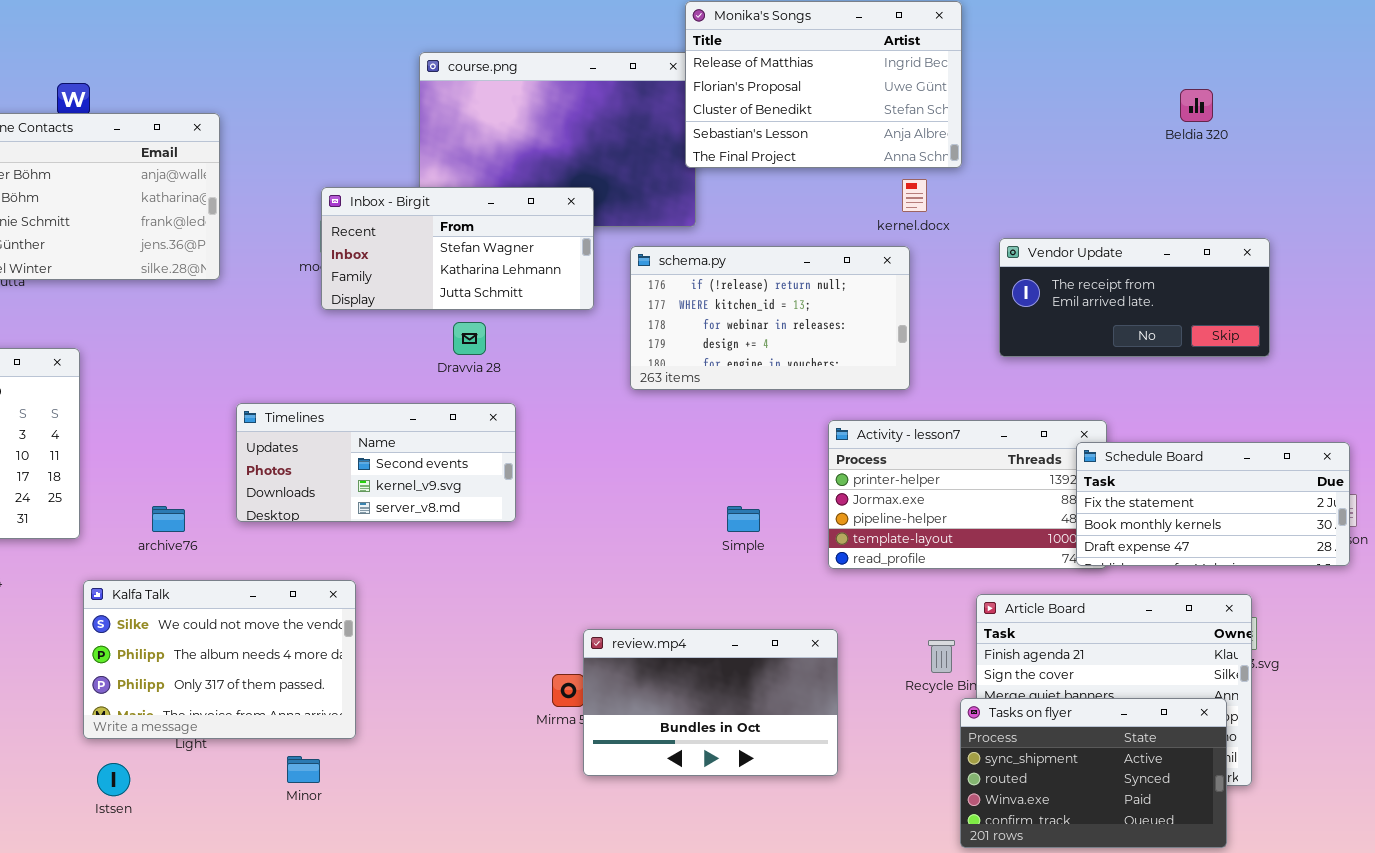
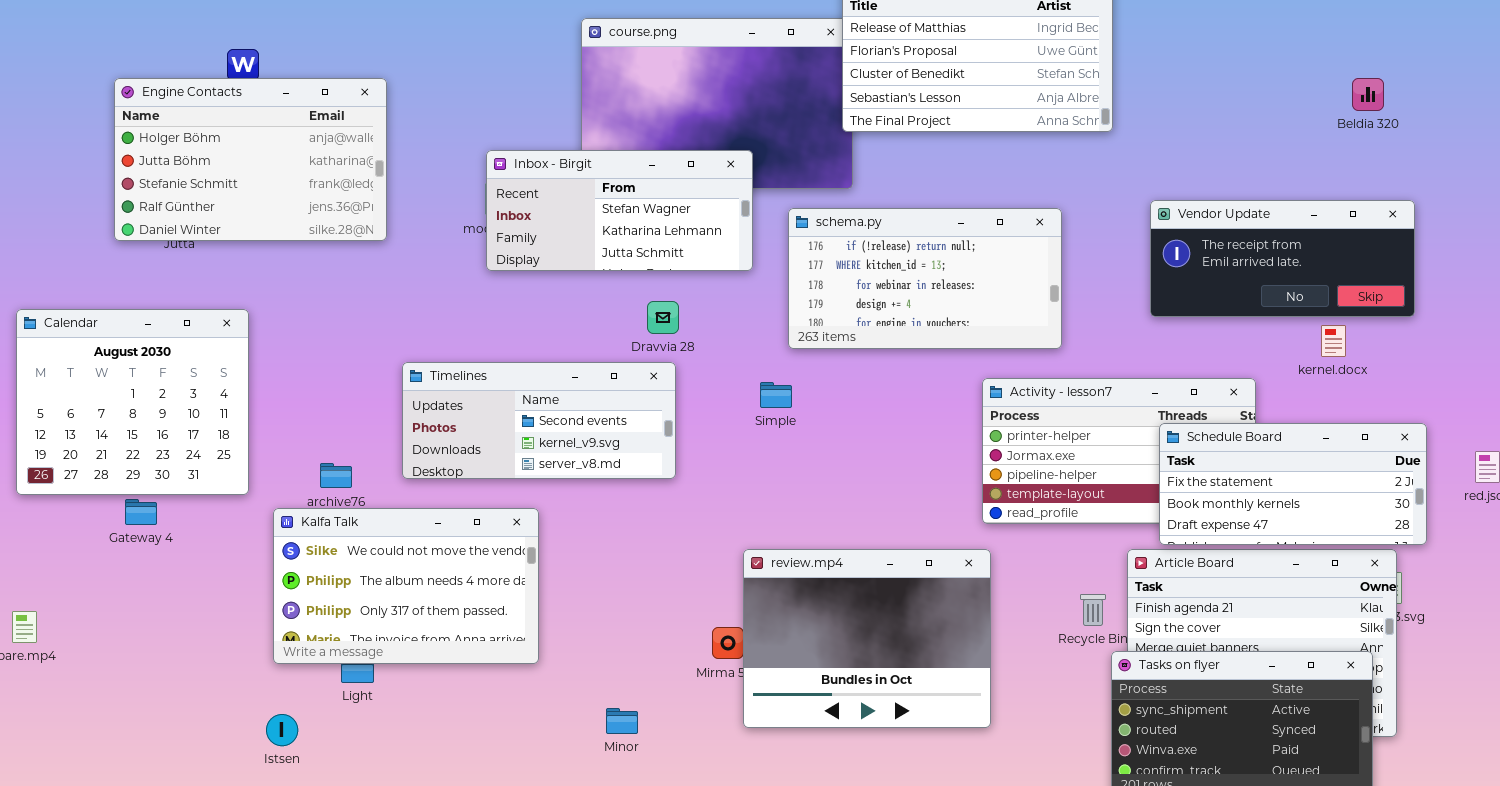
Beldia 320: [1180,89,1213,122] -> [1352,78,1384,111], moved
kernel.docx: [902,179,927,212] -> [1321,325,1346,357], moved
Dravvia 28: [453,322,486,355] -> [647,301,679,334], moved
Schedule Board: [1076,442,1350,566] -> [1159,423,1427,545], moved
Simple: [727,506,760,532] -> [760,382,792,408], moved
Kalfa Talk: [83,580,356,739] -> [273,508,539,664], moved
review.mp4: [583,629,838,776] -> [743,549,991,728], resized
Minor: [287,756,320,783] -> [606,708,638,734], moved

